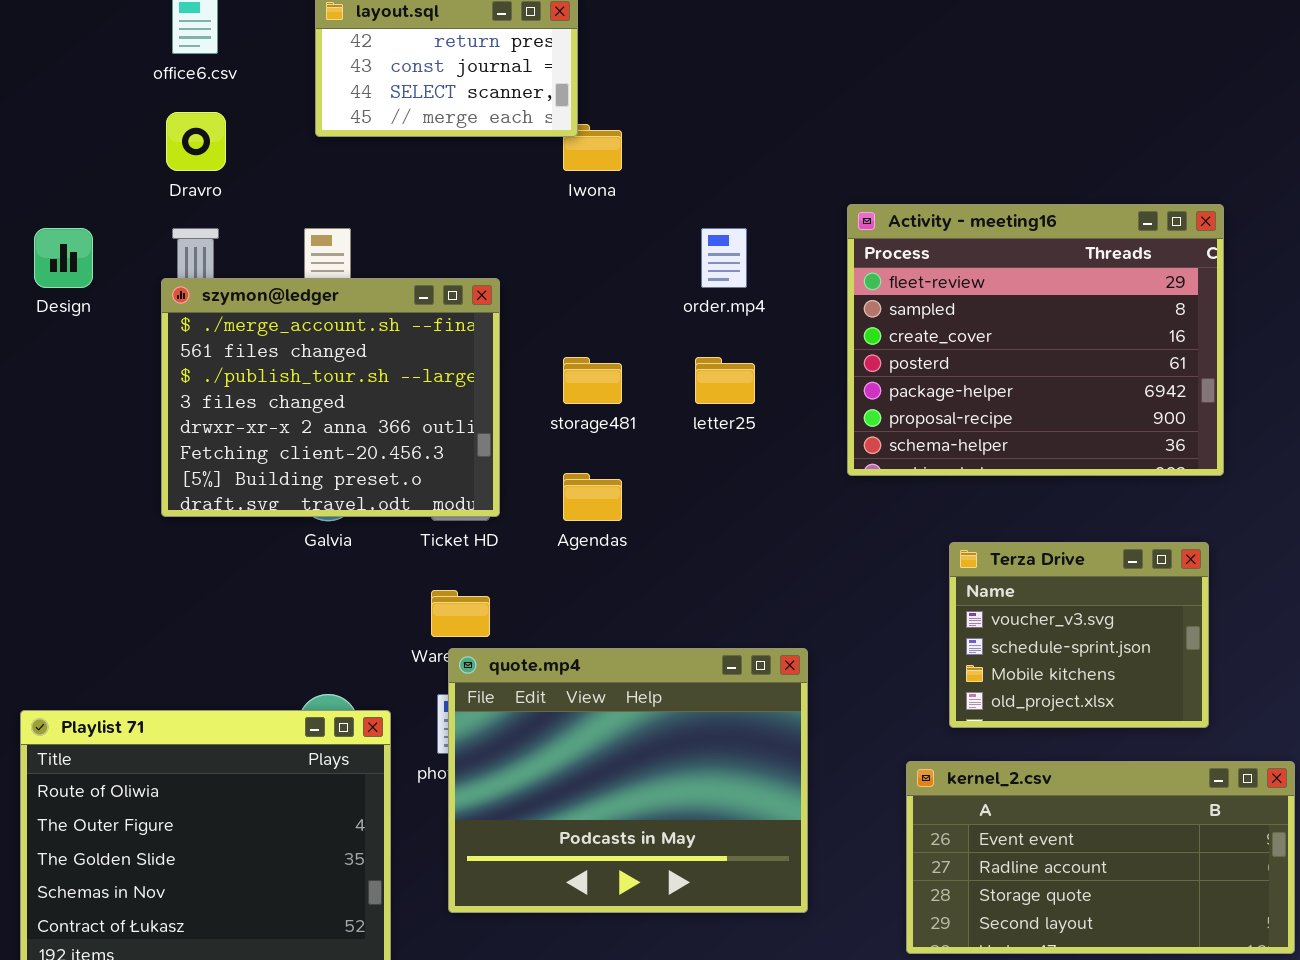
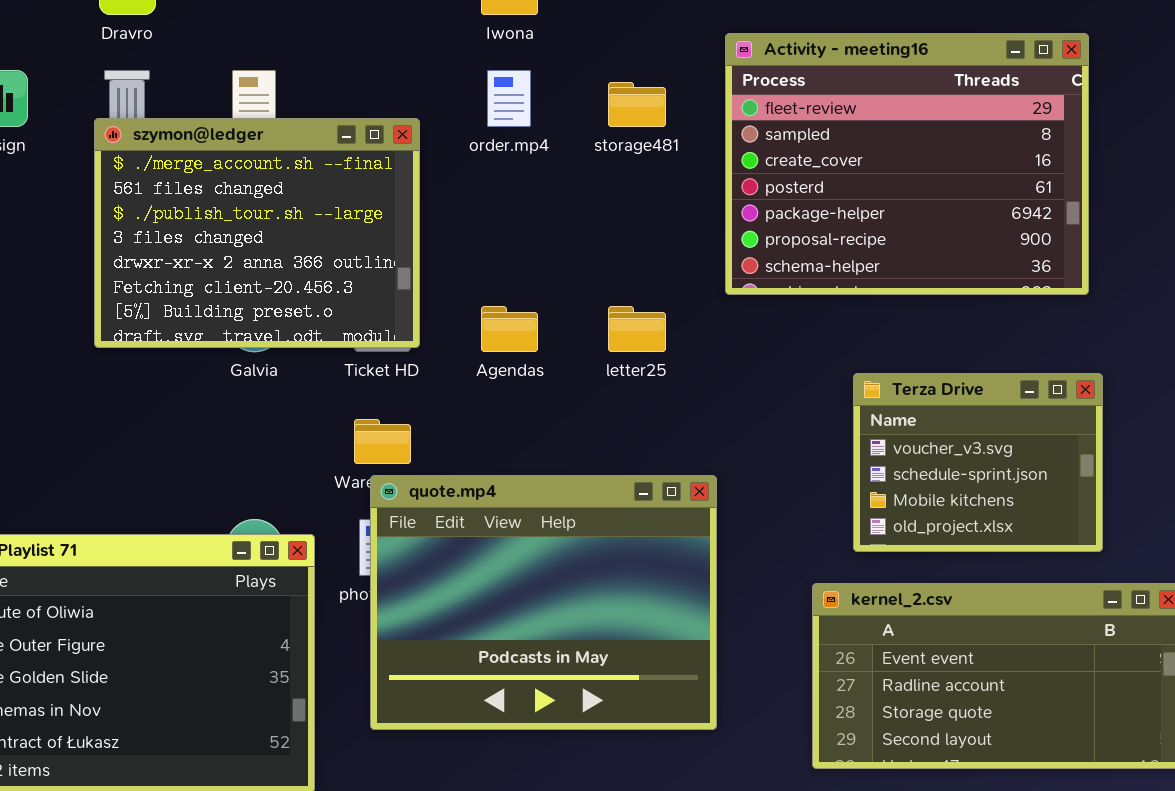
Activity - meeting16: [847,204,1224,476] -> [725,33,1089,295], moved
order.mp4: [701,228,747,288] -> [487,70,531,127], moved
storage481: [563,357,622,404] -> [608,82,666,127], moved
letter25: [695,357,755,404] -> [608,306,666,352], moved

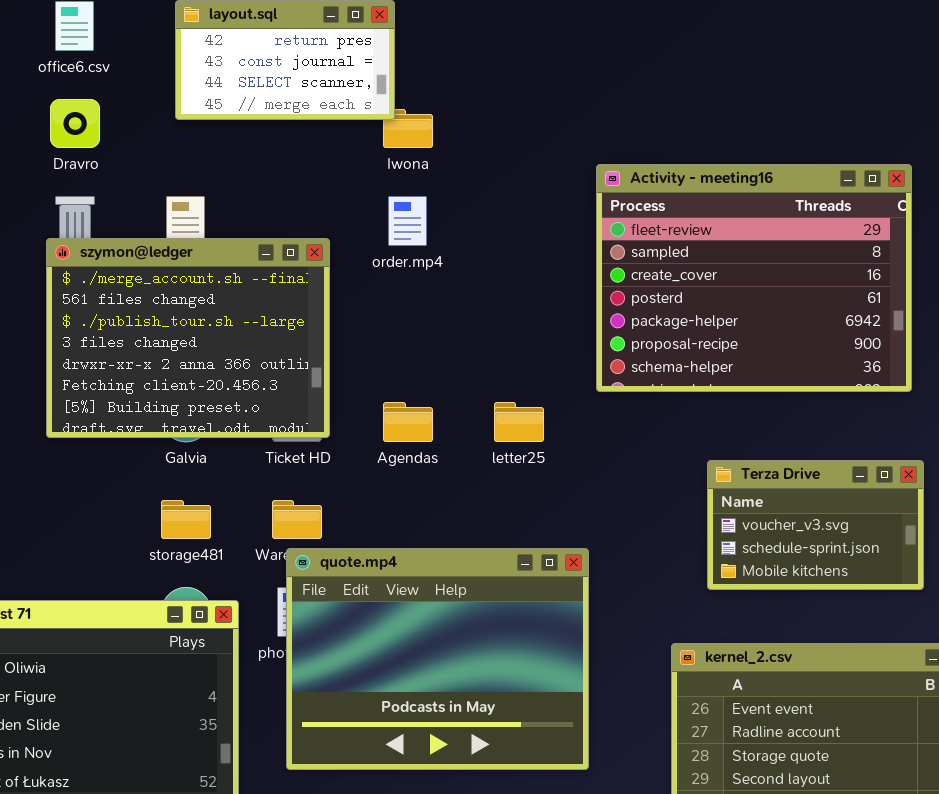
storage481: [608,82,666,127] -> [161,500,211,539], moved
Terza Drive: [853,373,1103,552] -> [707,460,924,590], resized

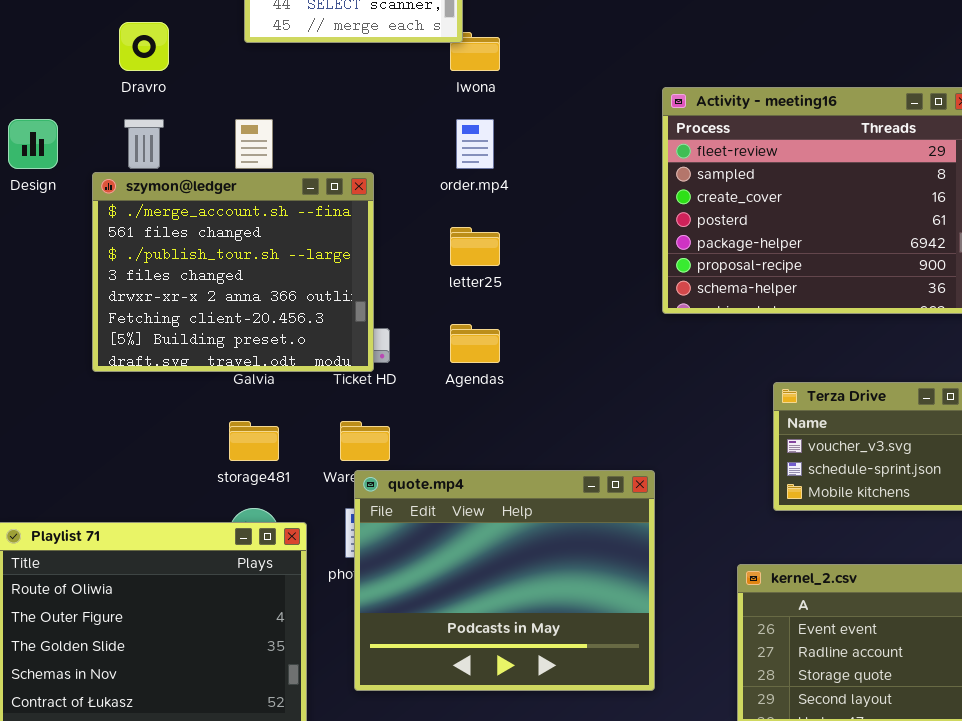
szymon@ledger: [46,238,330,438] -> [92,172,374,372], moved
letter25: [494,402,544,442] -> [450,227,500,266], moved

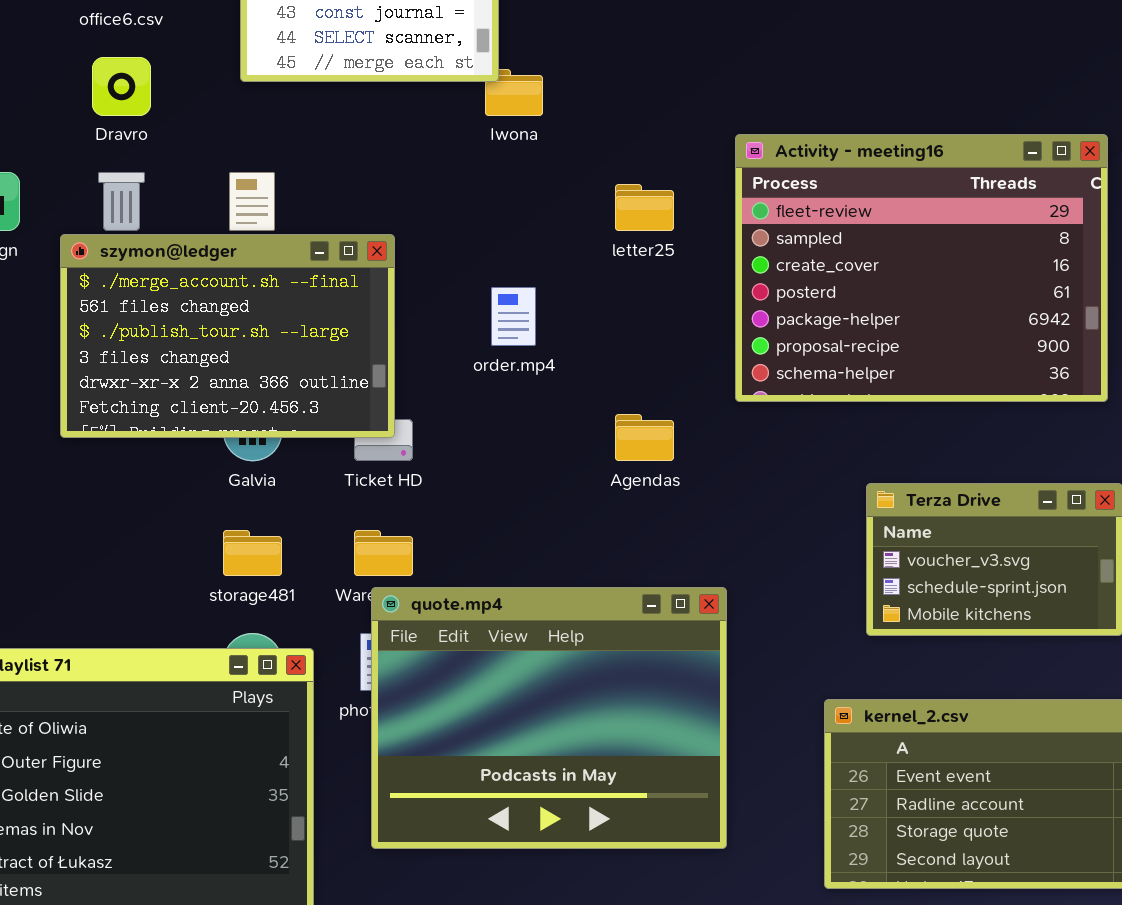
order.mp4: [456,119,494,169] -> [491,287,536,346], moved
szymon@ledger: [92,172,374,372] -> [60,234,395,438], resized
letter25: [450,227,500,266] -> [615,184,674,231], moved
Agendas: [450,324,500,363] -> [615,414,674,461], moved

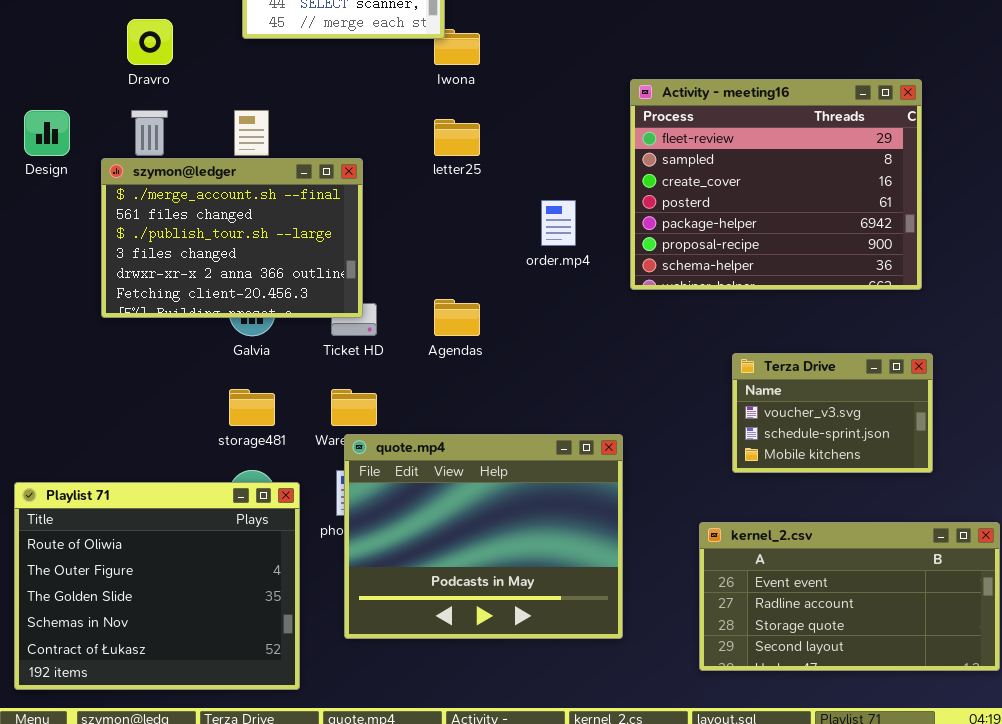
letter25: [615,184,674,231] -> [434,119,480,156], moved
order.mp4: [491,287,536,346] -> [541,200,576,246], moved
Agendas: [615,414,674,461] -> [434,299,480,336], moved

